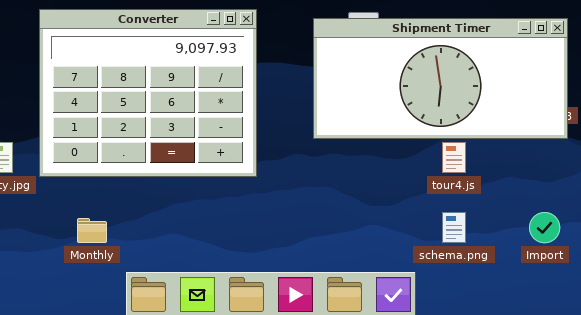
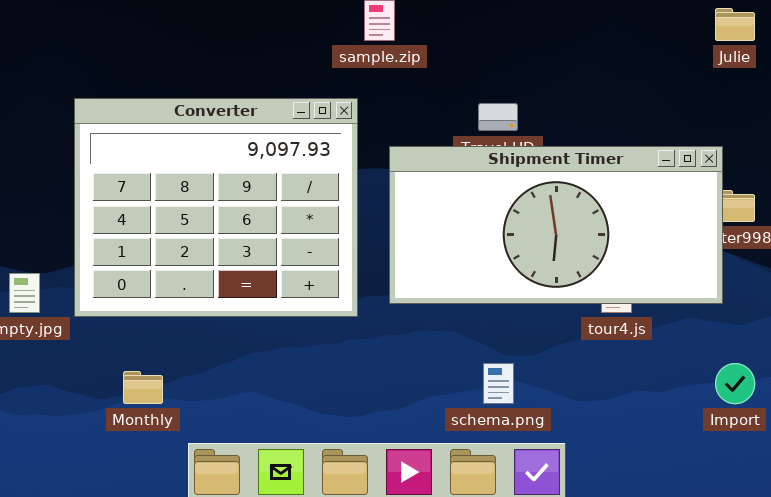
Shipment Timer: [313,18,568,139] -> [389,146,723,304], moved
schema.png: [442,212,466,243] -> [483,363,514,404], moved

